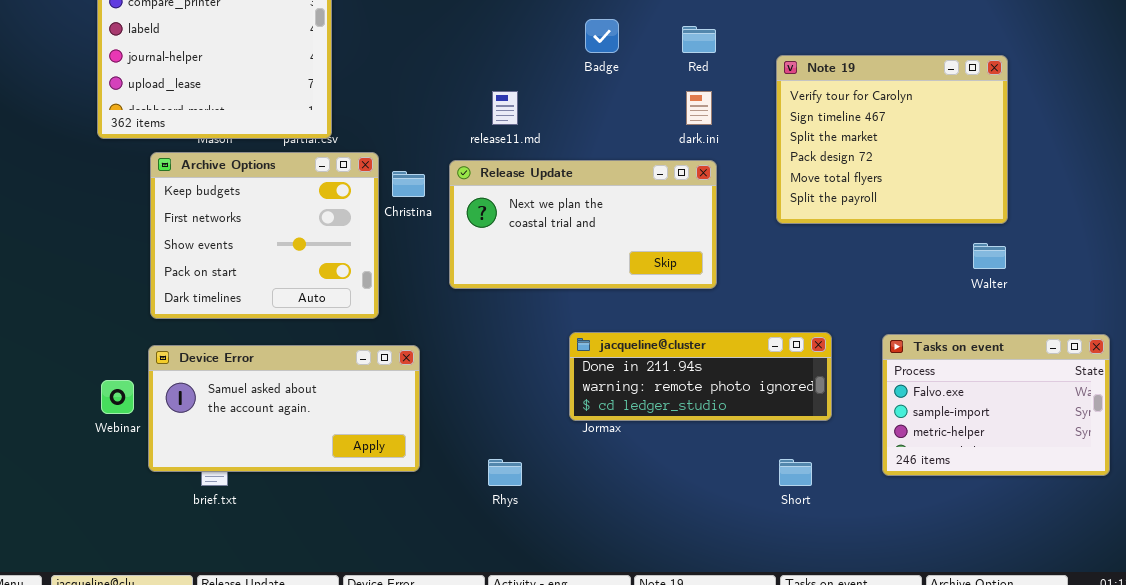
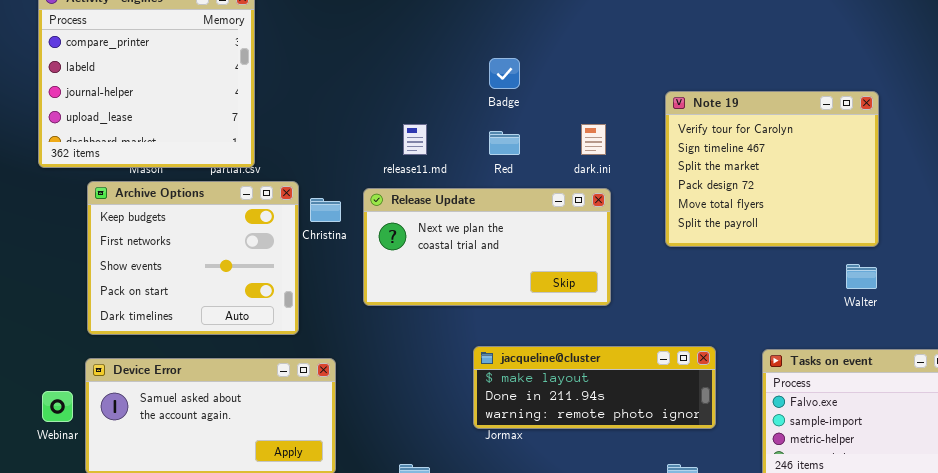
Red: [682,26,716,53] -> [489,131,520,155], moved
jacqueline@cluster: [569,332,832,421] -> [473,346,716,429], scrolled up 1 row

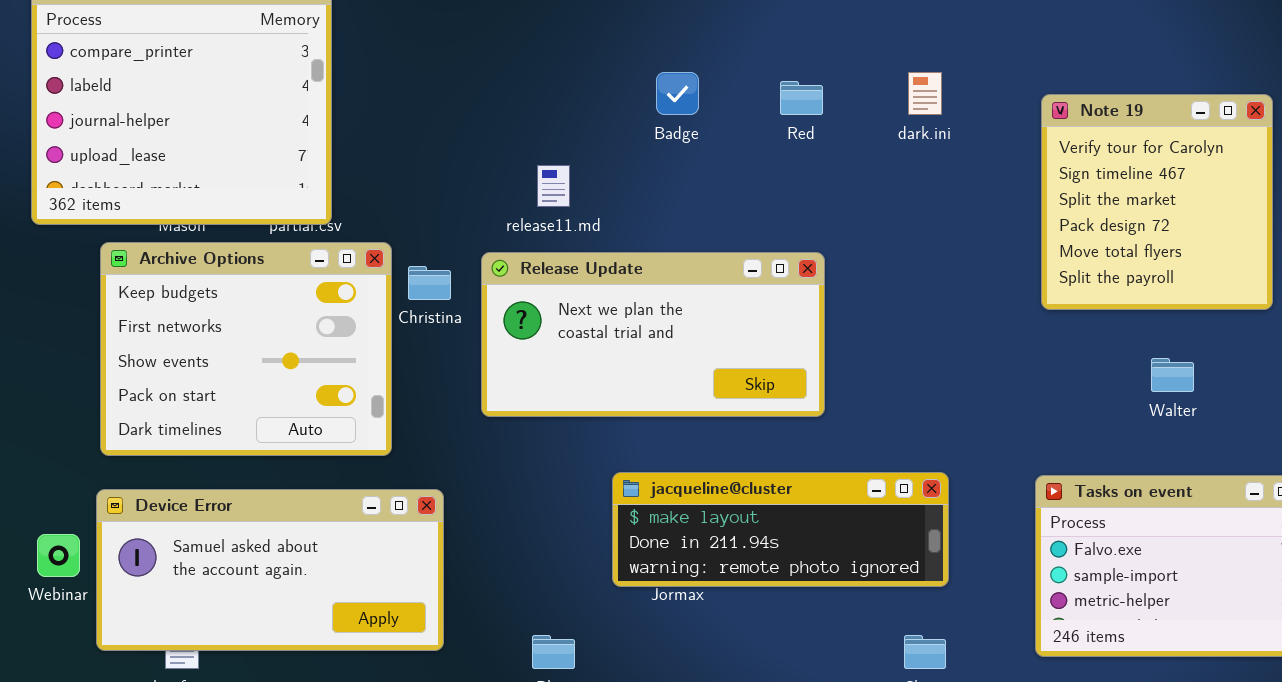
Note 19: [665,91,879,247] -> [1041,94,1273,310], moved, resized
dark.ini: [581,124,606,155] -> [908,72,942,115], moved
Red: [489,131,520,155] -> [780,81,823,115], moved
jacqueline@cluster: [473,346,716,429] -> [612,472,949,587], moved

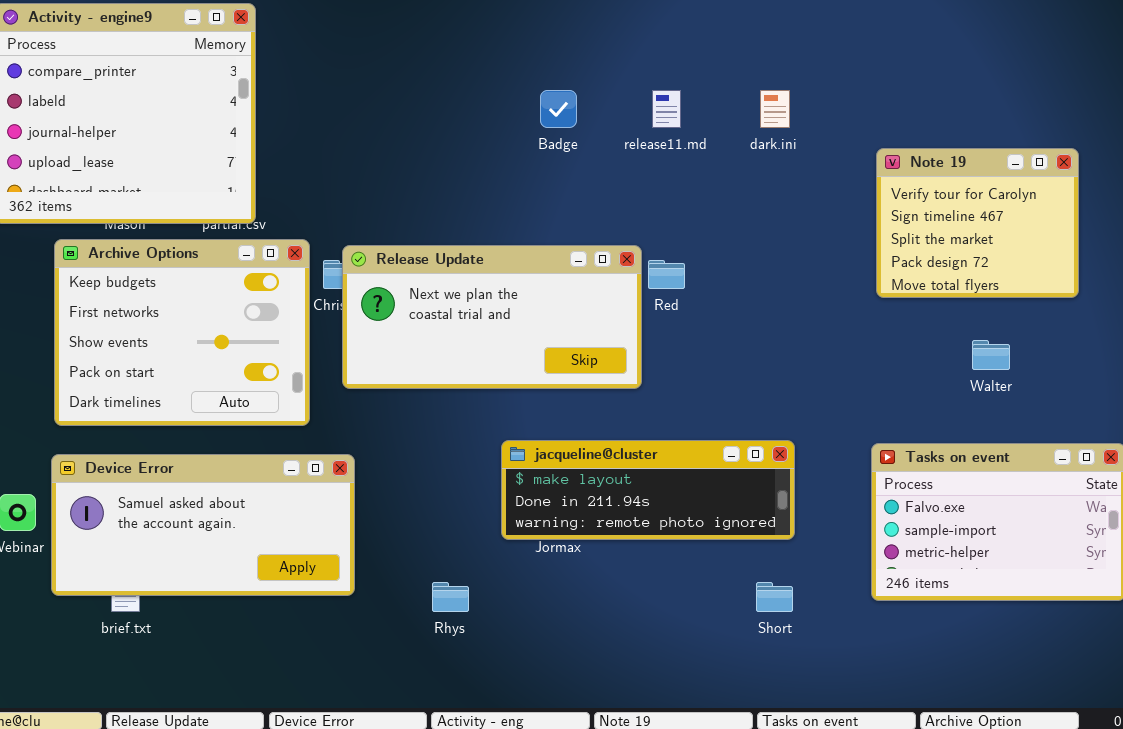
Red: [780,81,823,115] -> [648,260,685,289], moved
Note 19: [1041,94,1273,310] -> [876,148,1079,298], resized
release11.md: [537,165,570,207] -> [652,90,681,128], moved
Release Update: [481,252,825,417] -> [342,245,642,389], moved

